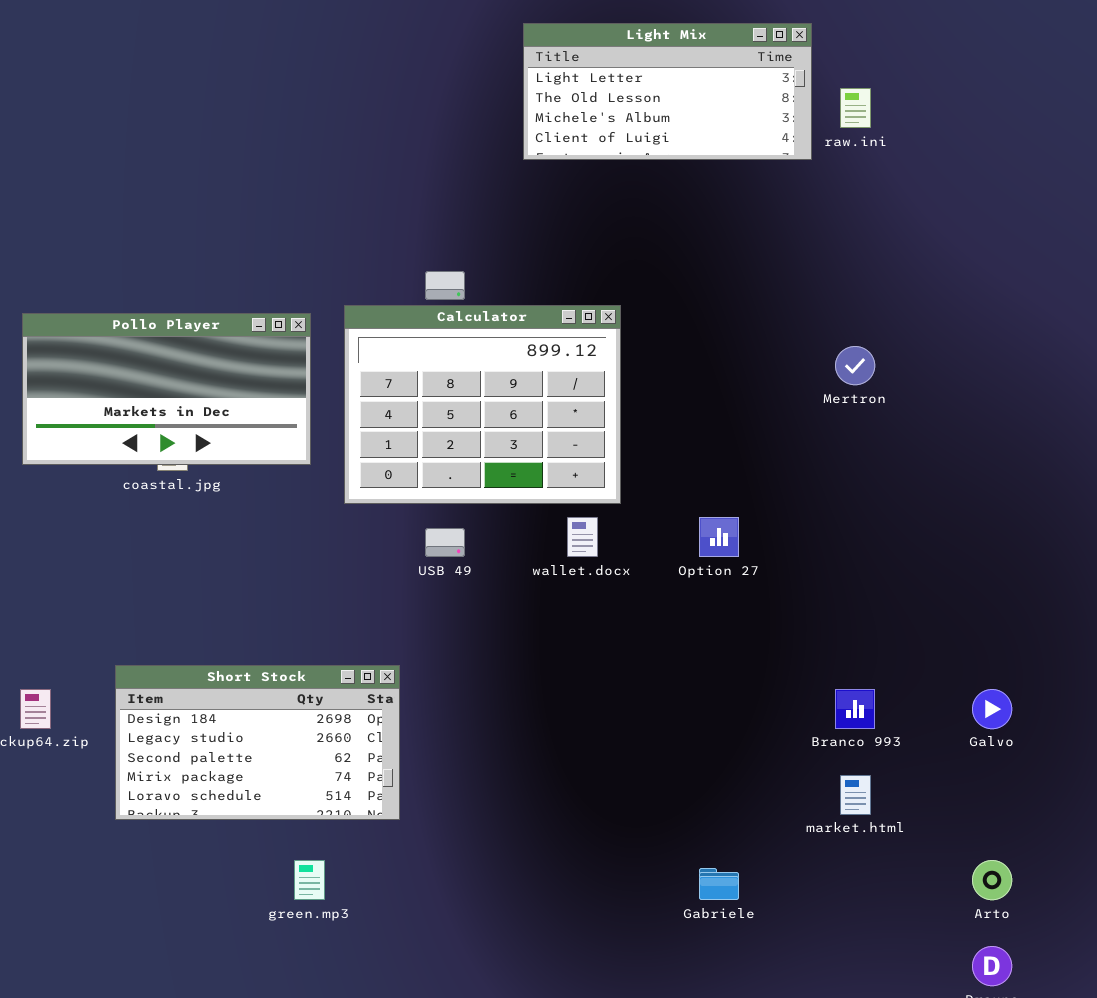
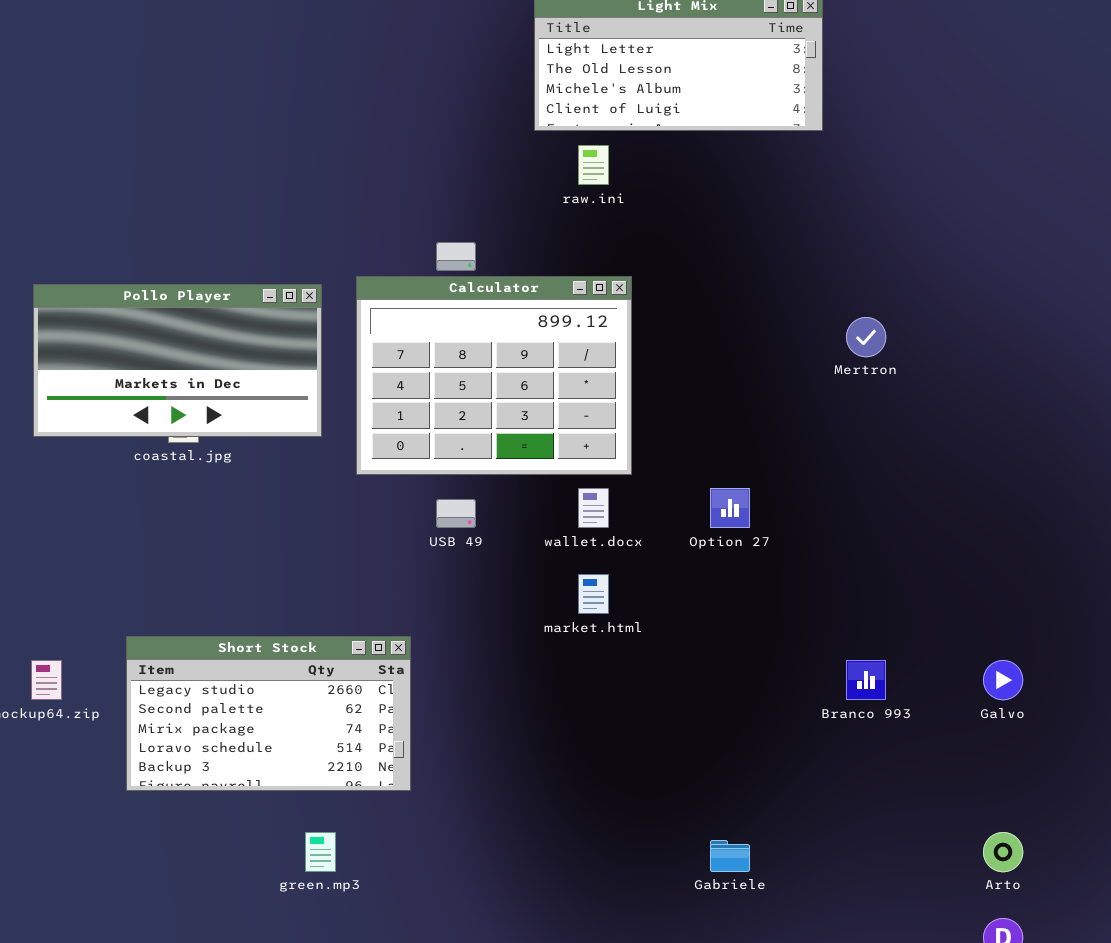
raw.ini: [840,88,871,128] -> [578,145,609,185], moved
Short Stock: [115,665,400,820] -> [126,636,411,791], scrolled down 1 row
market.html: [840,775,871,815] -> [578,574,609,614], moved

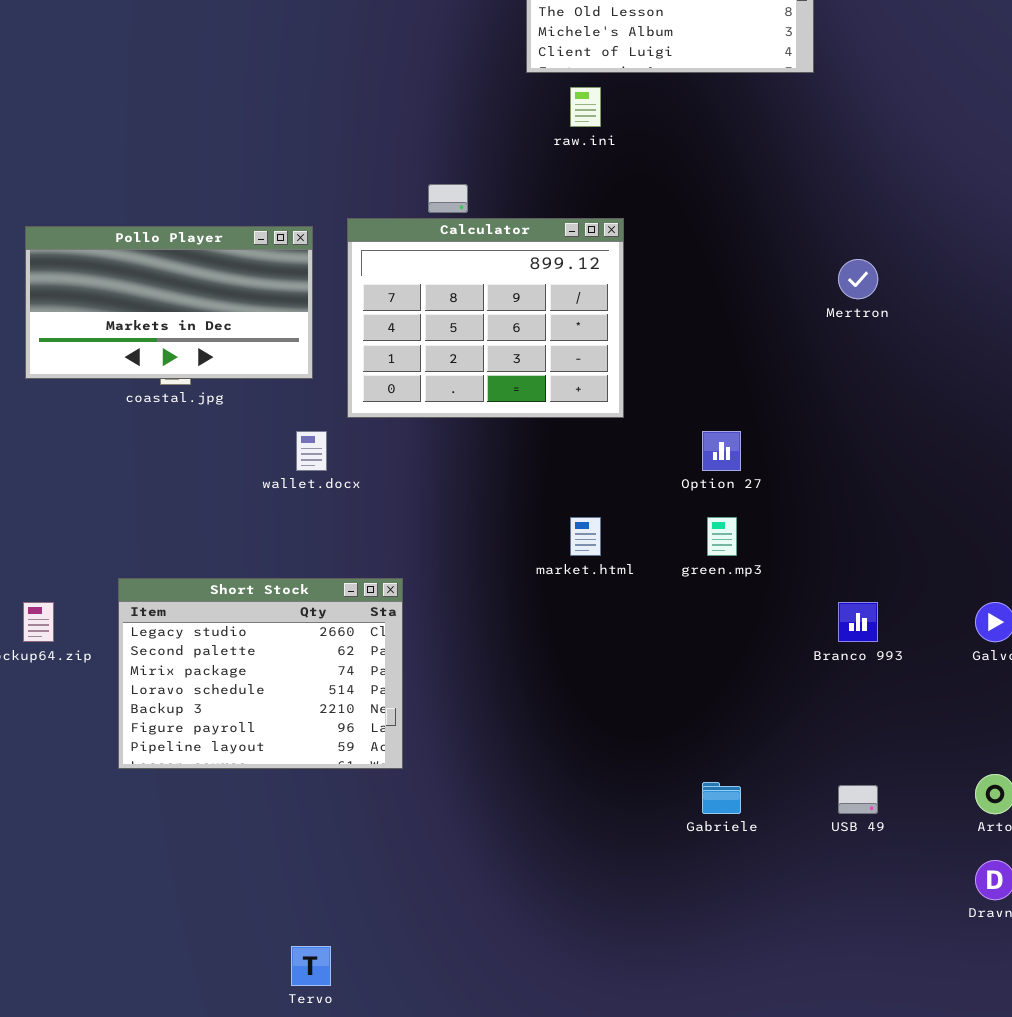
wallet.docx: [578,488,609,528] -> [296,431,327,471], moved
USB 49: [436,499,476,528] -> [838,785,878,814], moved
Short Stock: [126,636,411,791] -> [118,578,403,769], resized
green.mp3: [305,832,336,872] -> [707,517,737,556], moved

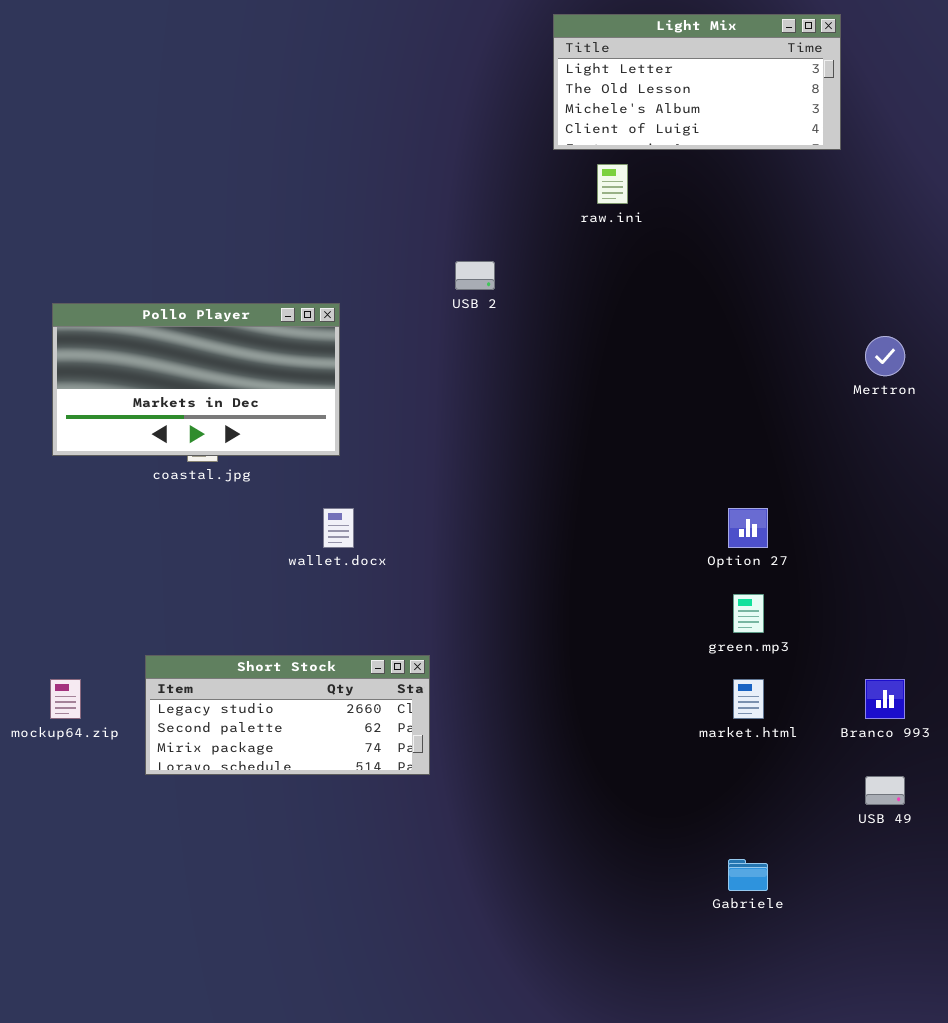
Calculator: [347,218,624,418] -> none, closed
market.html: [570,517,601,556] -> [733,679,764,719], moved
Short Stock: [118,578,403,769] -> [145,655,430,775], resized
USB 49: [838,785,878,814] -> [865,776,905,805], moved

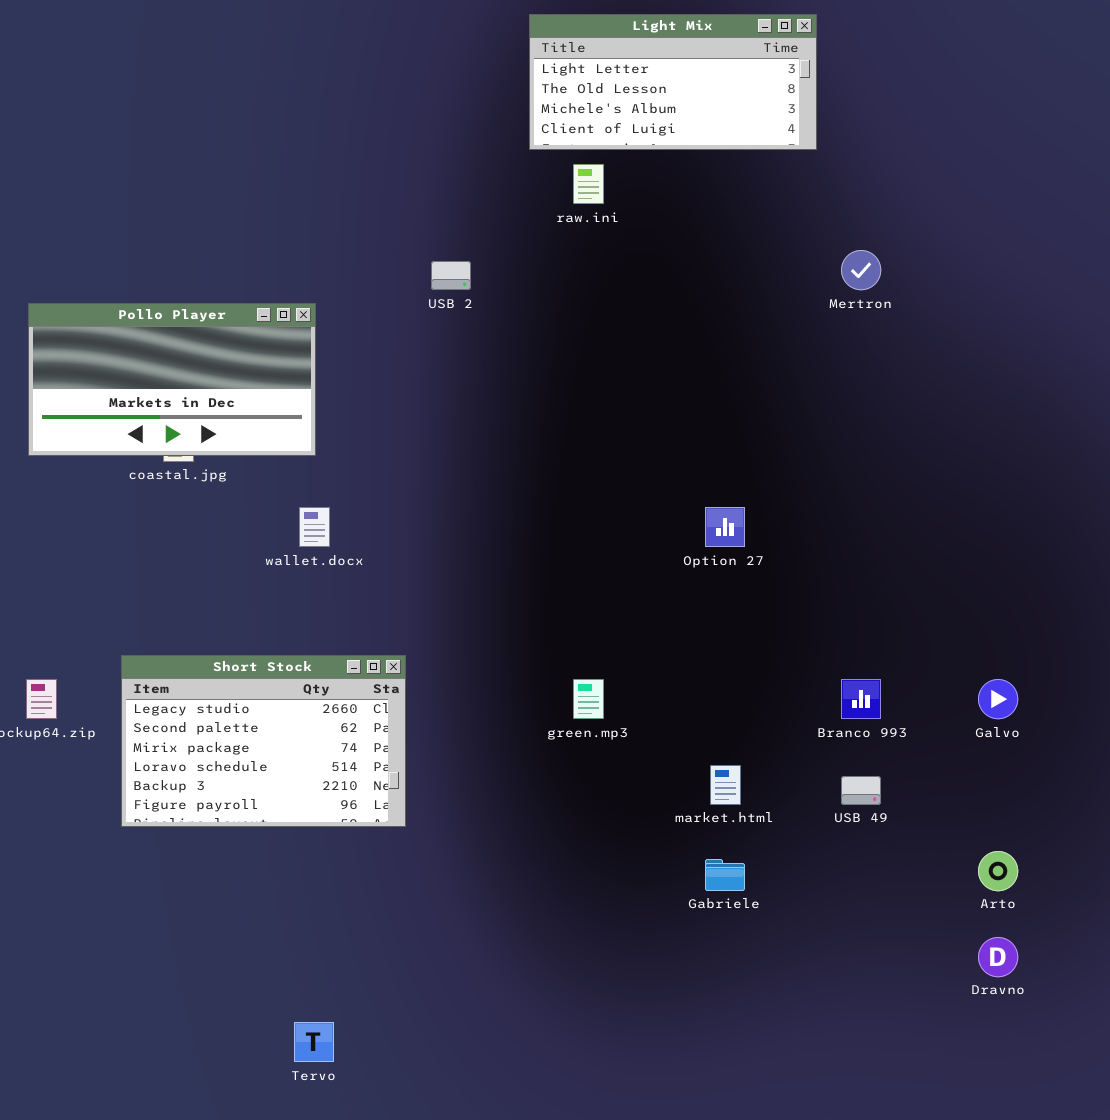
Mertron: [865,336,905,376] -> [841,250,881,290], moved
green.mp3: [733,594,764,633] -> [573,679,604,719], moved
Short Stock: [145,655,430,775] -> [121,655,406,827], resized
market.html: [733,679,764,719] -> [710,765,741,805], moved

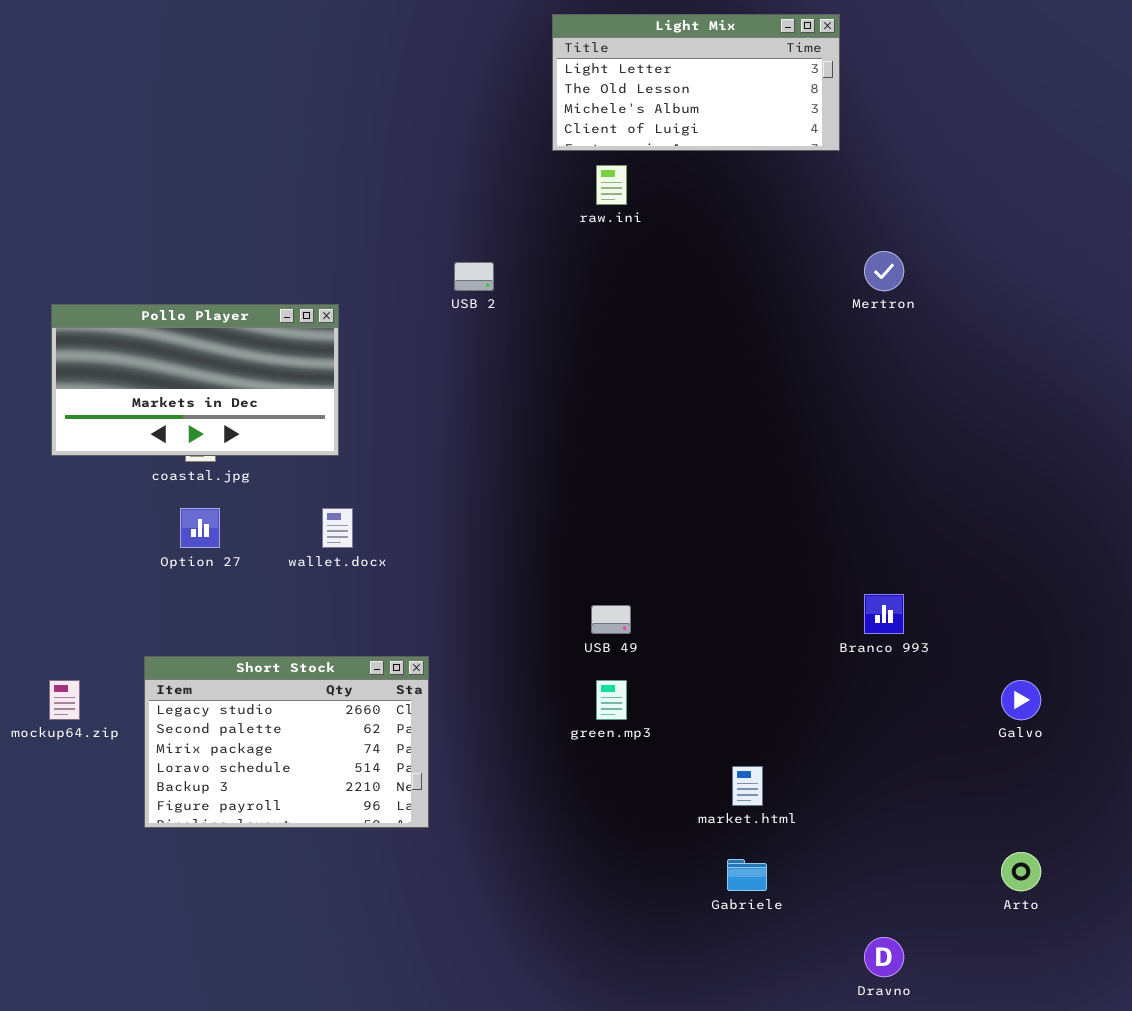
Option 27: [705,507,745,547] -> [180,508,220,548], moved
Branco 993: [841,679,881,719] -> [864,594,904,634], moved
USB 49: [841,776,881,805] -> [591,605,631,634], moved
Dravno: [978,937,1018,977] -> [864,937,904,977], moved

